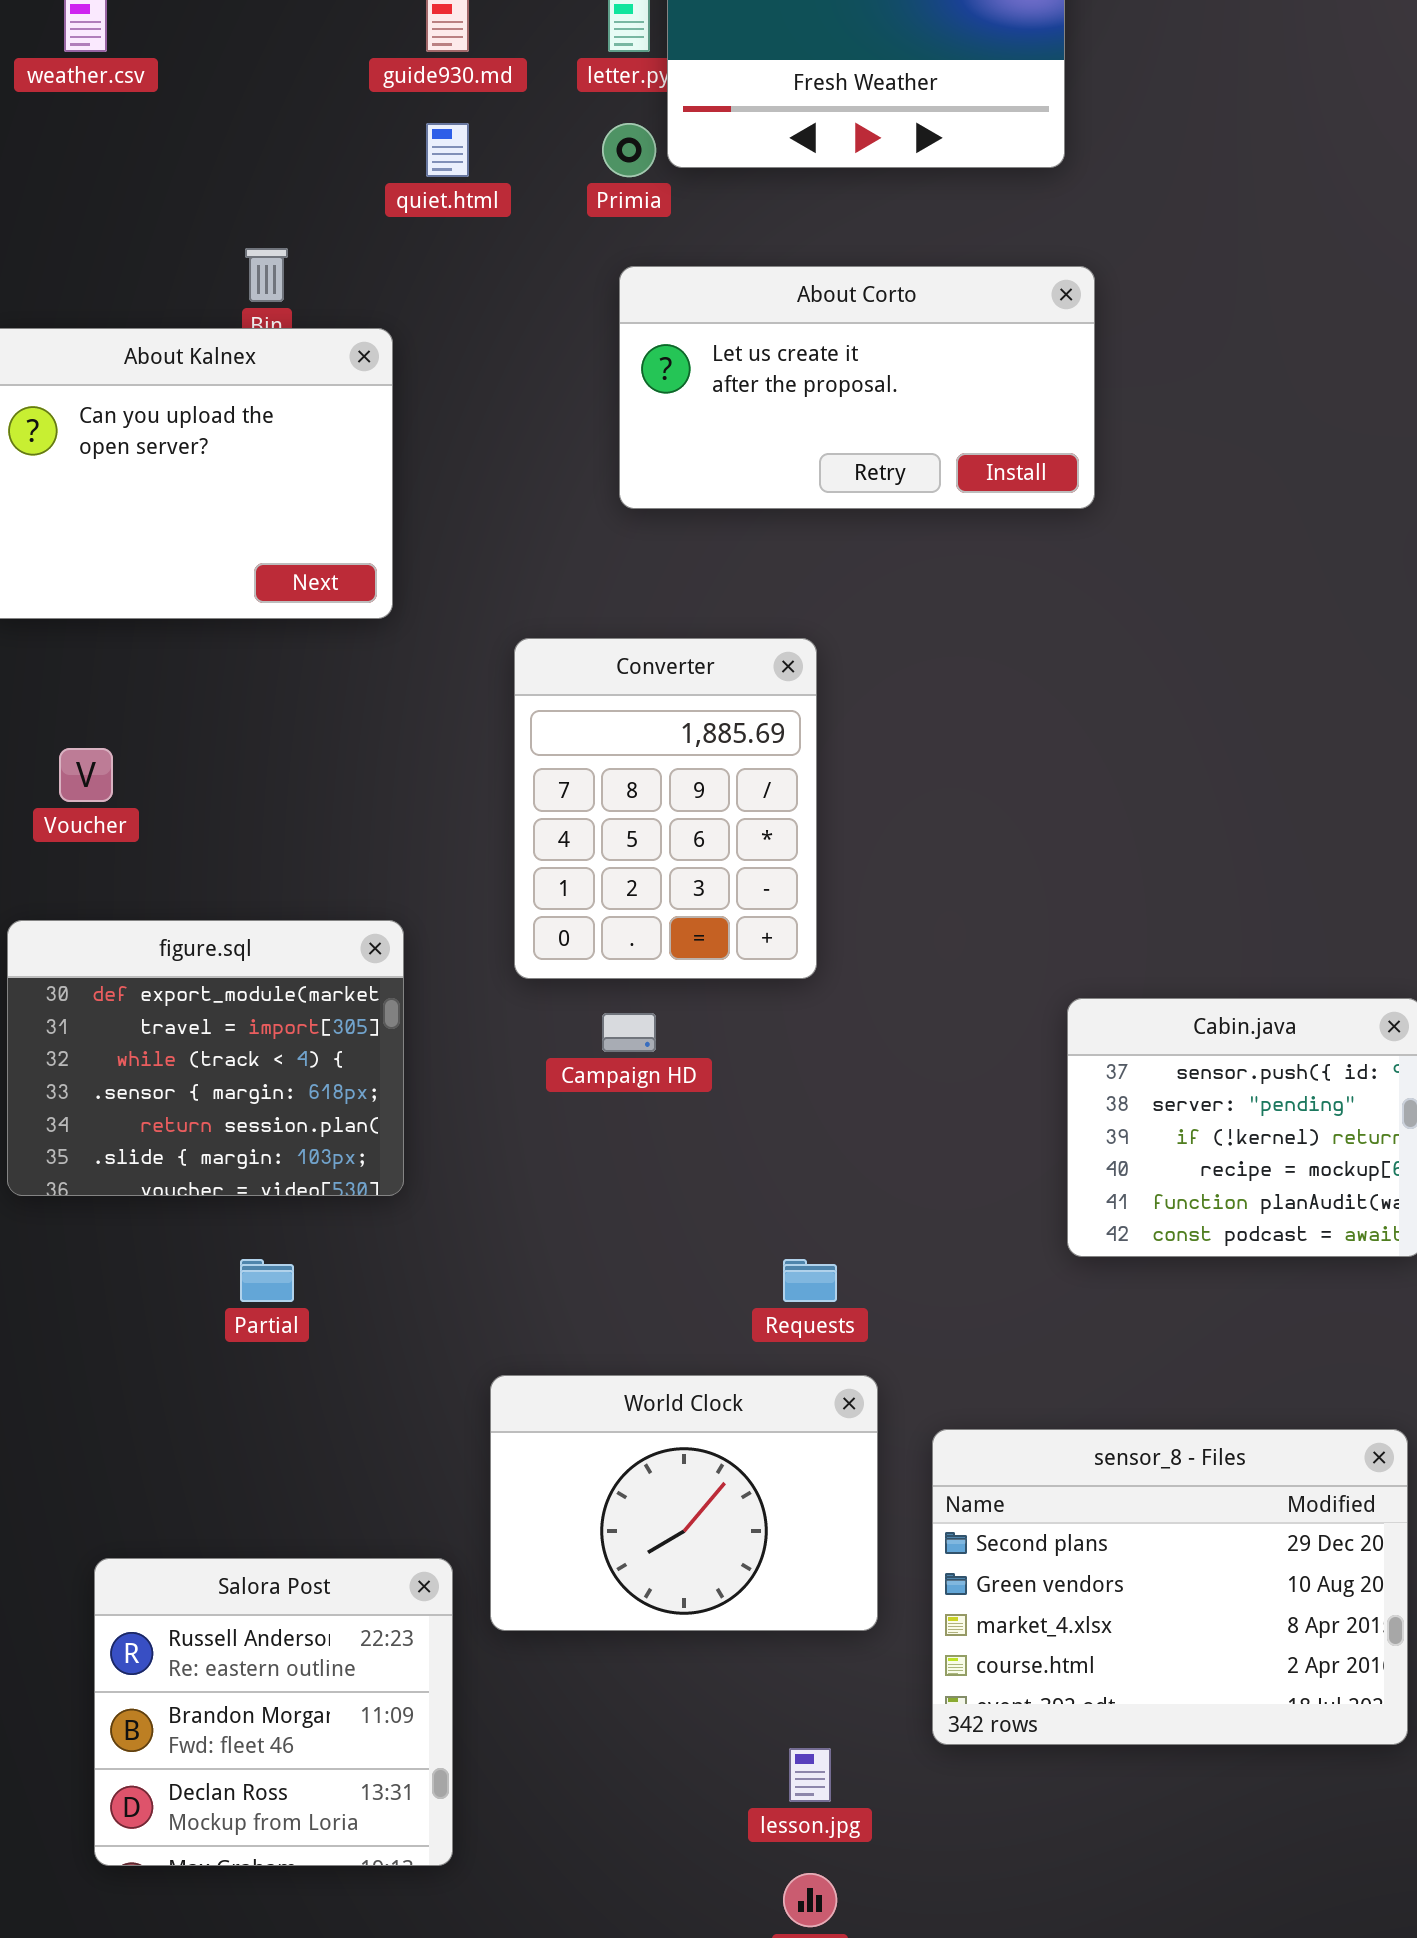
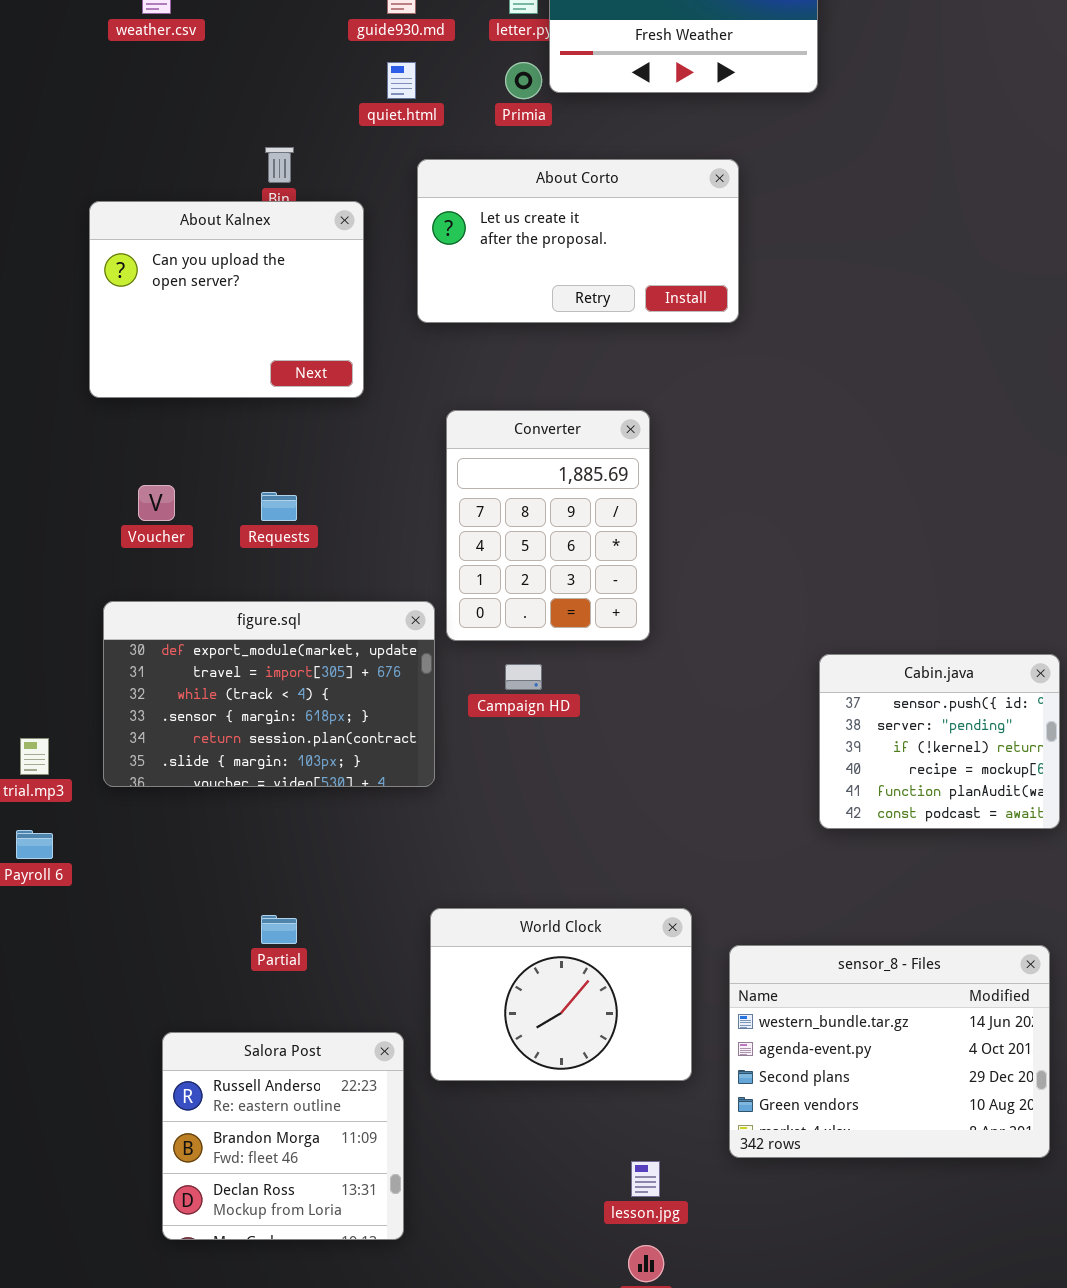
About Corto: [619,266,1095,509] -> [417,159,739,323], moved
figure.sql: [7,920,404,1196] -> [103,601,435,787], resized
Partial: [240,1259,294,1302] -> [261,915,297,944], moved
Requests: [783,1259,837,1302] -> [261,492,297,521], moved
sensor_8 - Files: [932,1429,1408,1745] -> [729,945,1050,1158], scrolled up 2 rows

